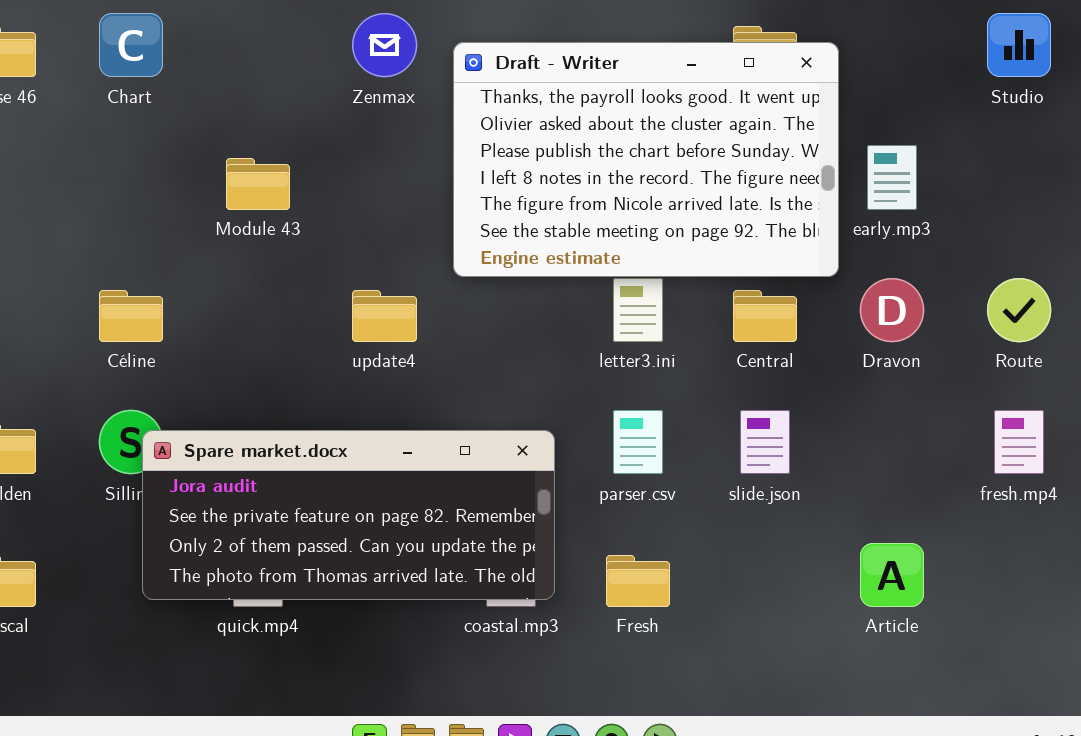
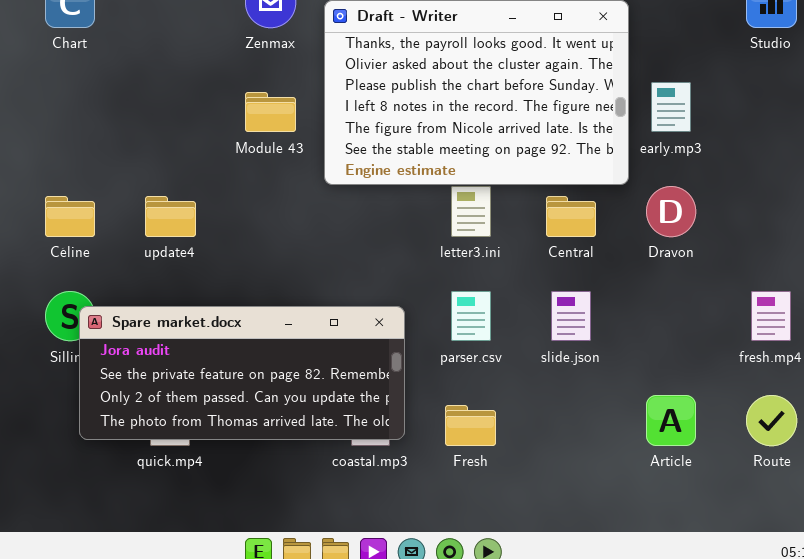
Module 43: [226,158,290,210] -> [245,92,296,132], moved
Route: [987,278,1051,342] -> [746,395,797,446], moved
update4: [352,290,417,342] -> [145,196,196,237], moved

